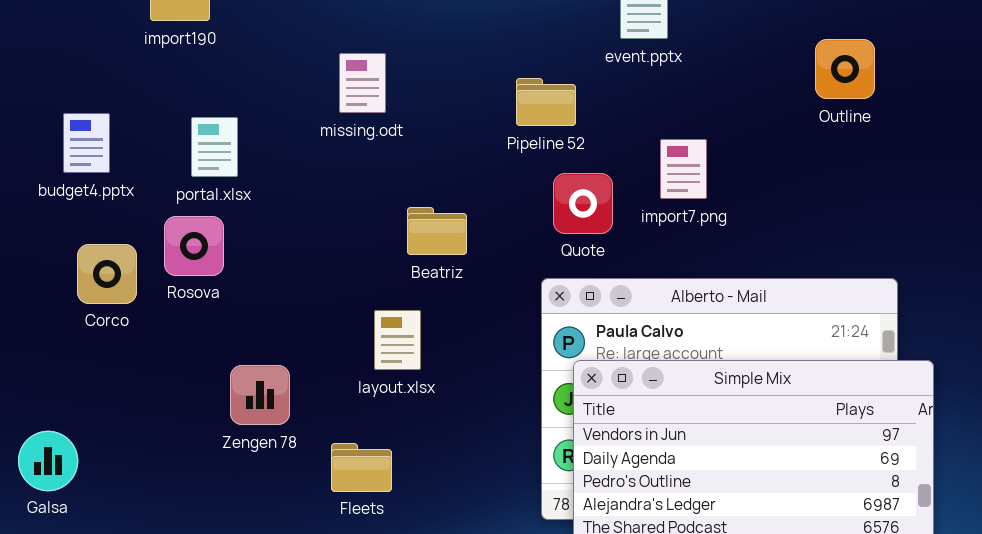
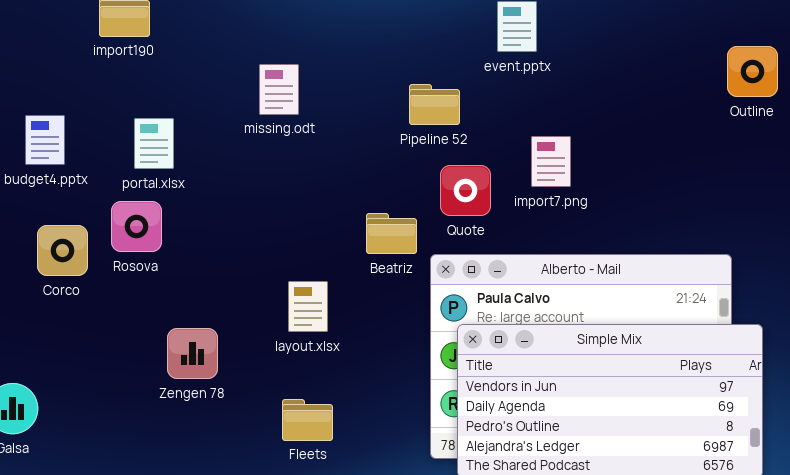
Outline: [815,39,875,99] -> [727,46,778,97], moved
Beatriz: [407,207,467,255] -> [366,213,417,254], moved
Fleets: [331,443,392,492] -> [282,399,333,441], moved

